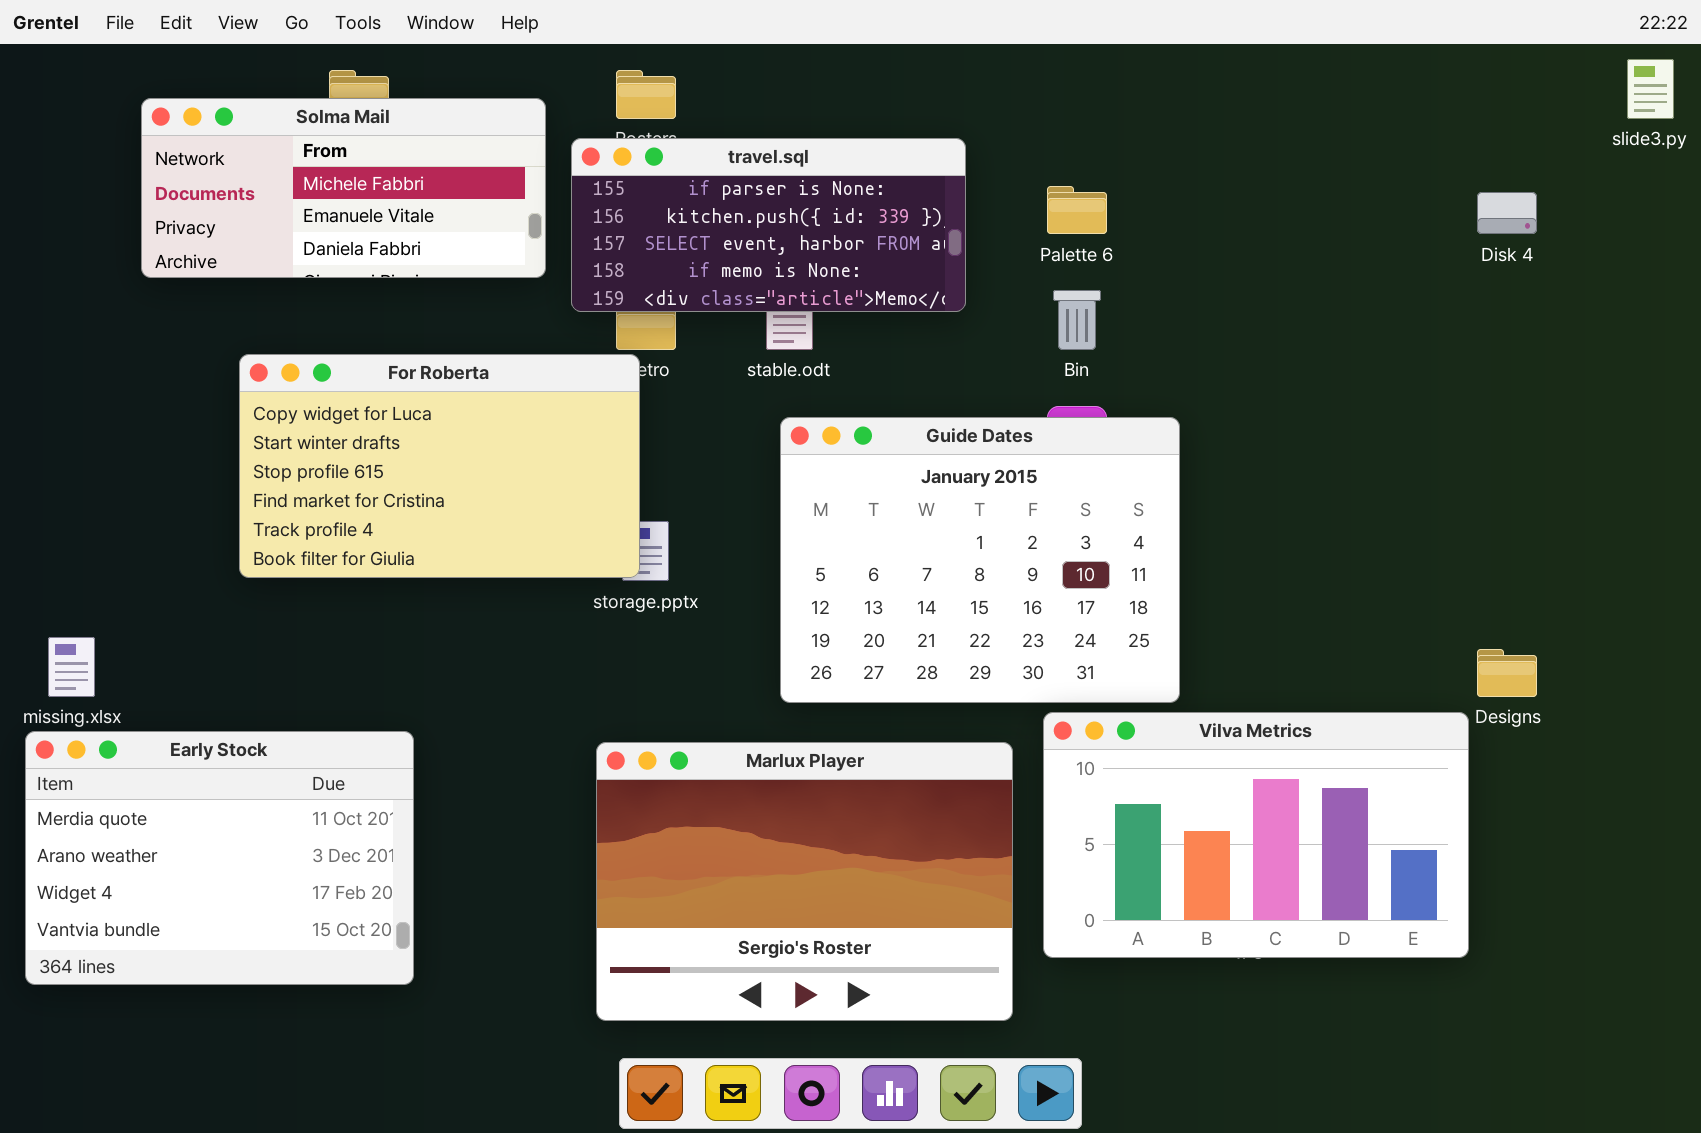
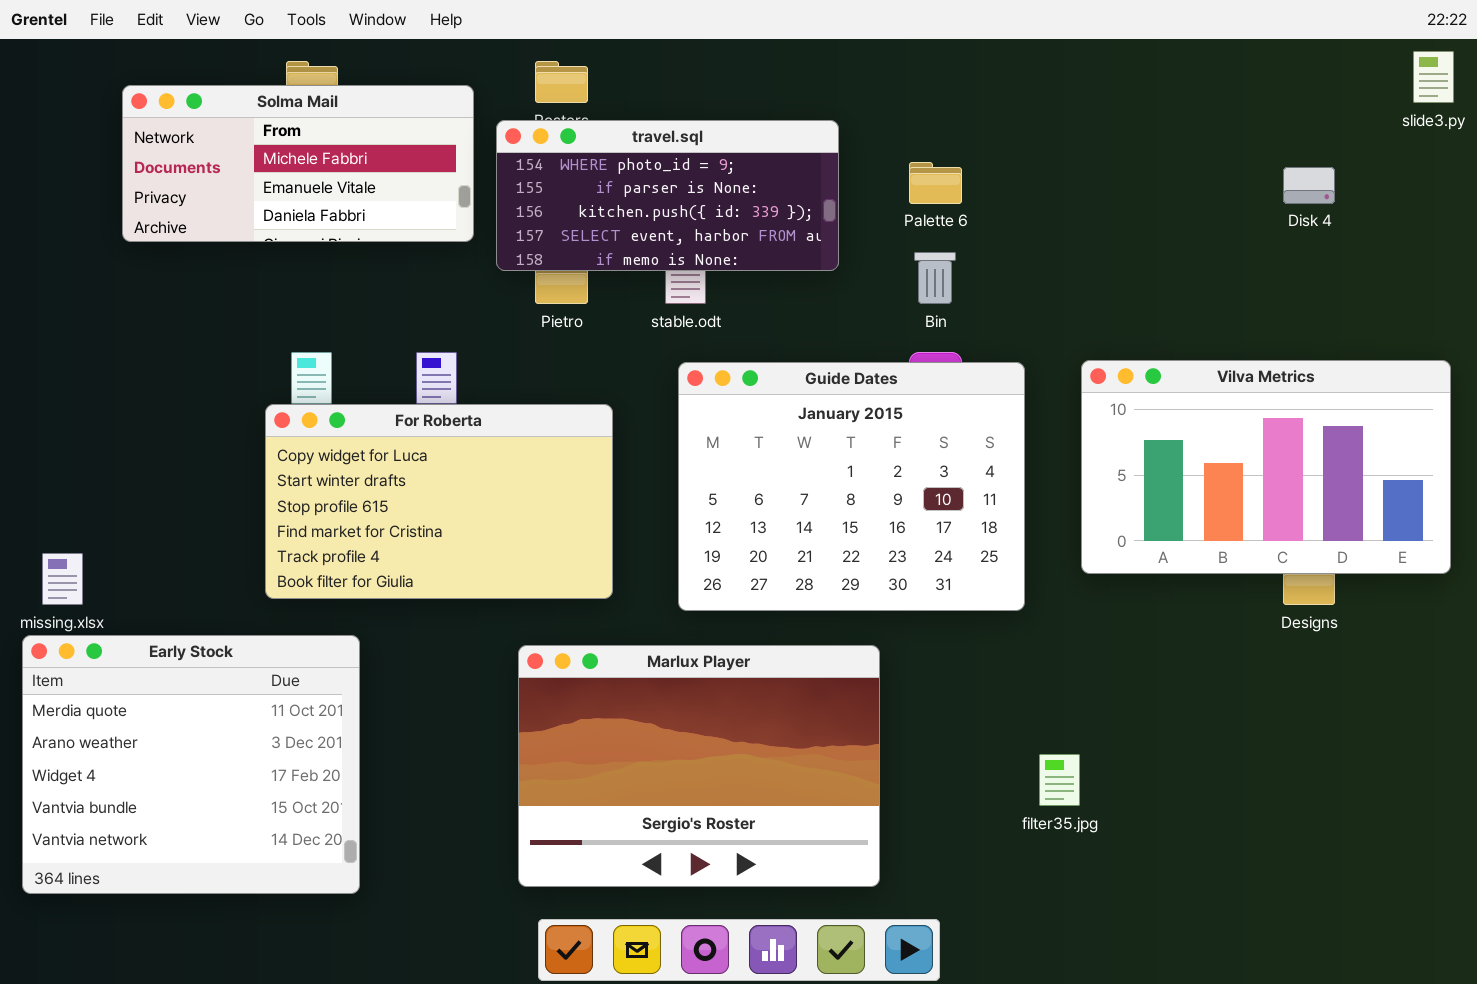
travel.sql: [571,138,966,312] -> [496,120,839,271], scrolled up 1 row
For Roberta: [239,354,640,578] -> [265,404,613,599], moved
Vilva Metrics: [1043,712,1469,958] -> [1081,360,1451,574], moved
Early Stock: [25,731,414,985] -> [22,635,360,894], resized

